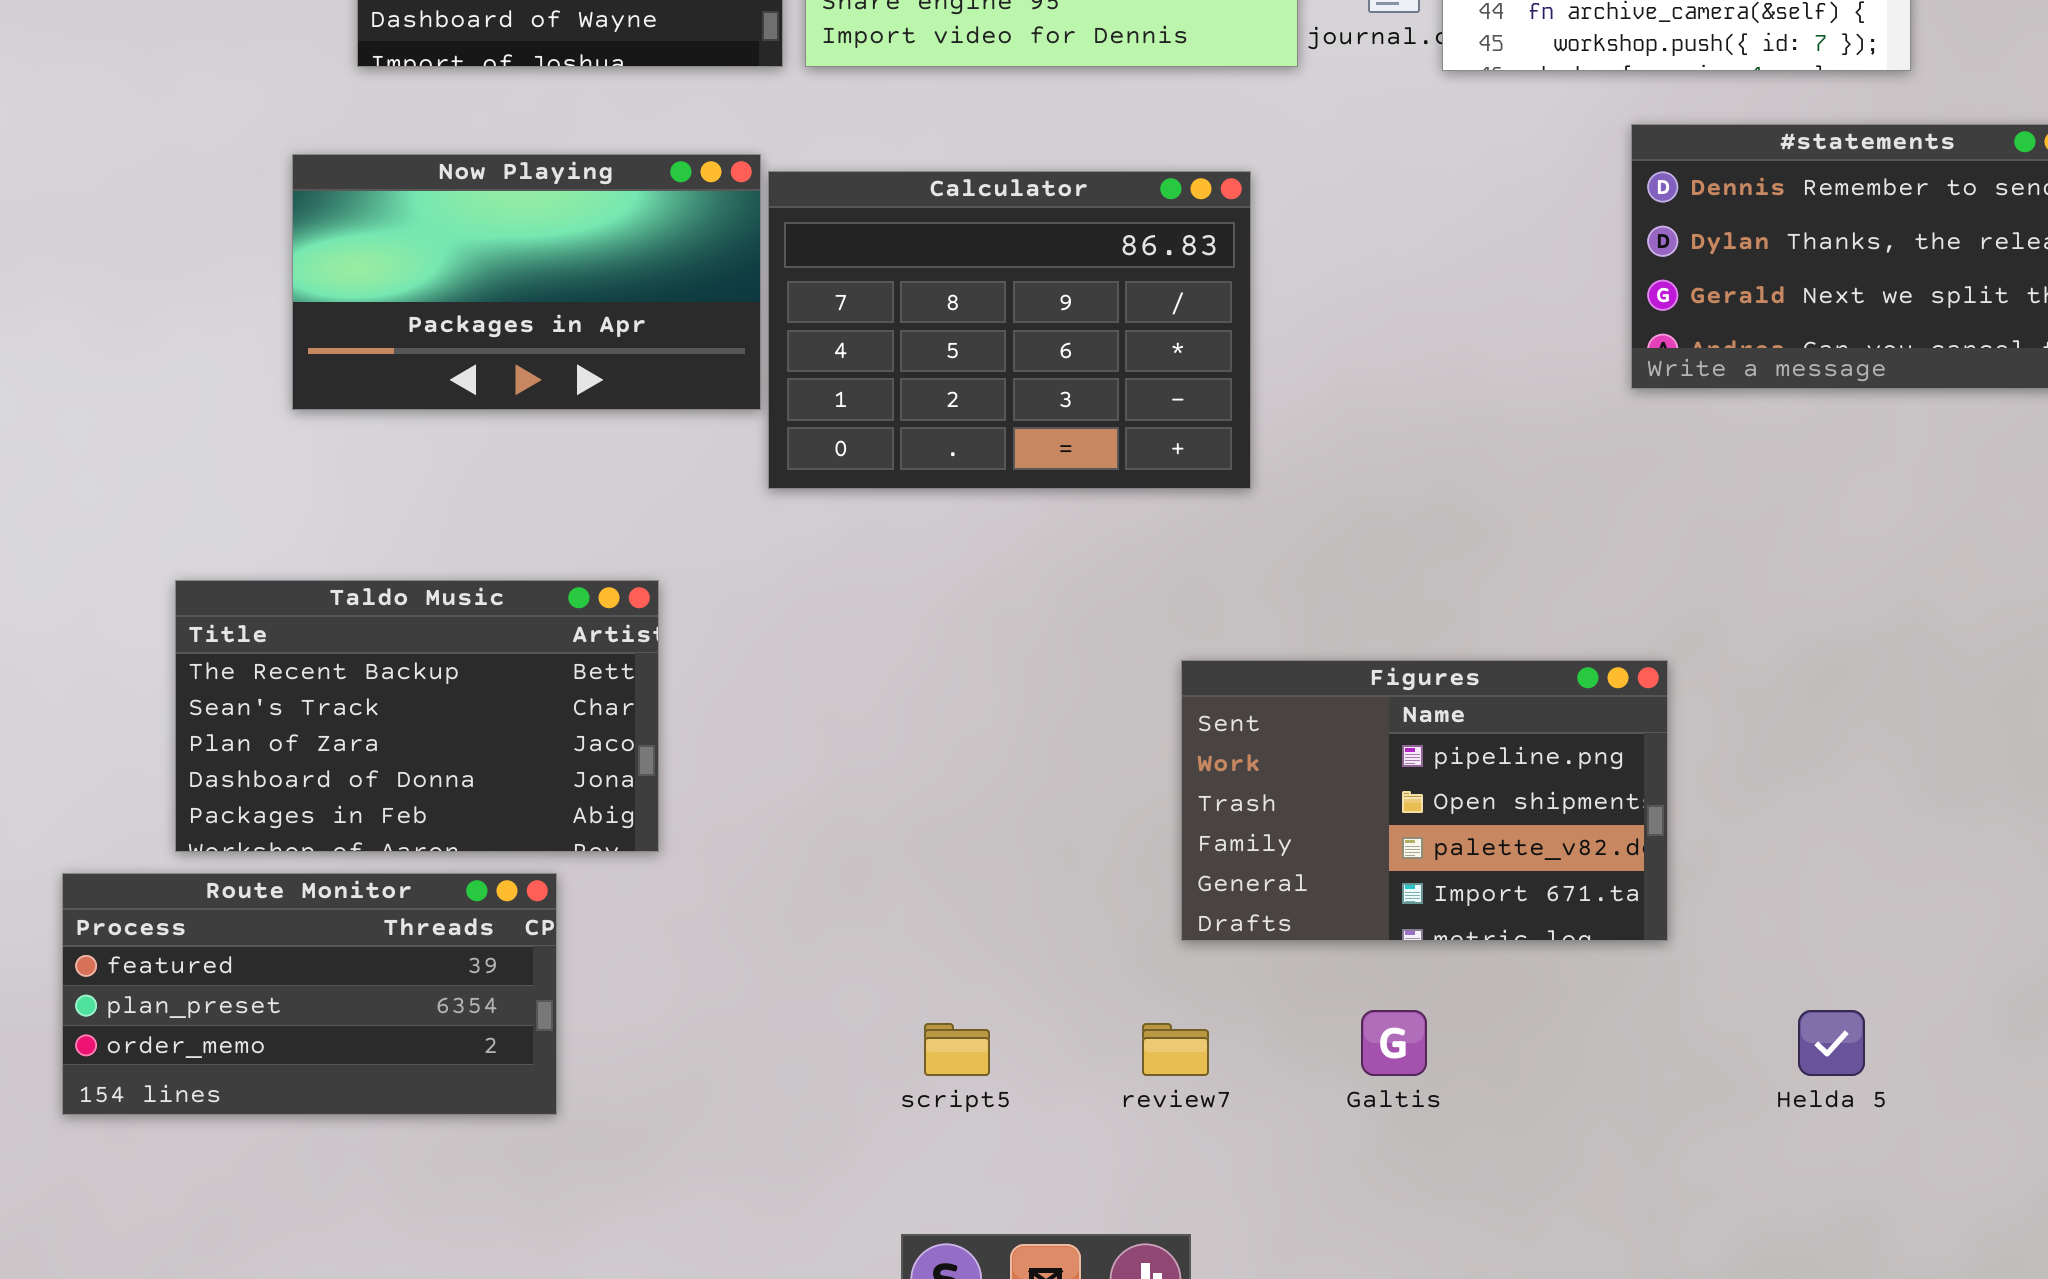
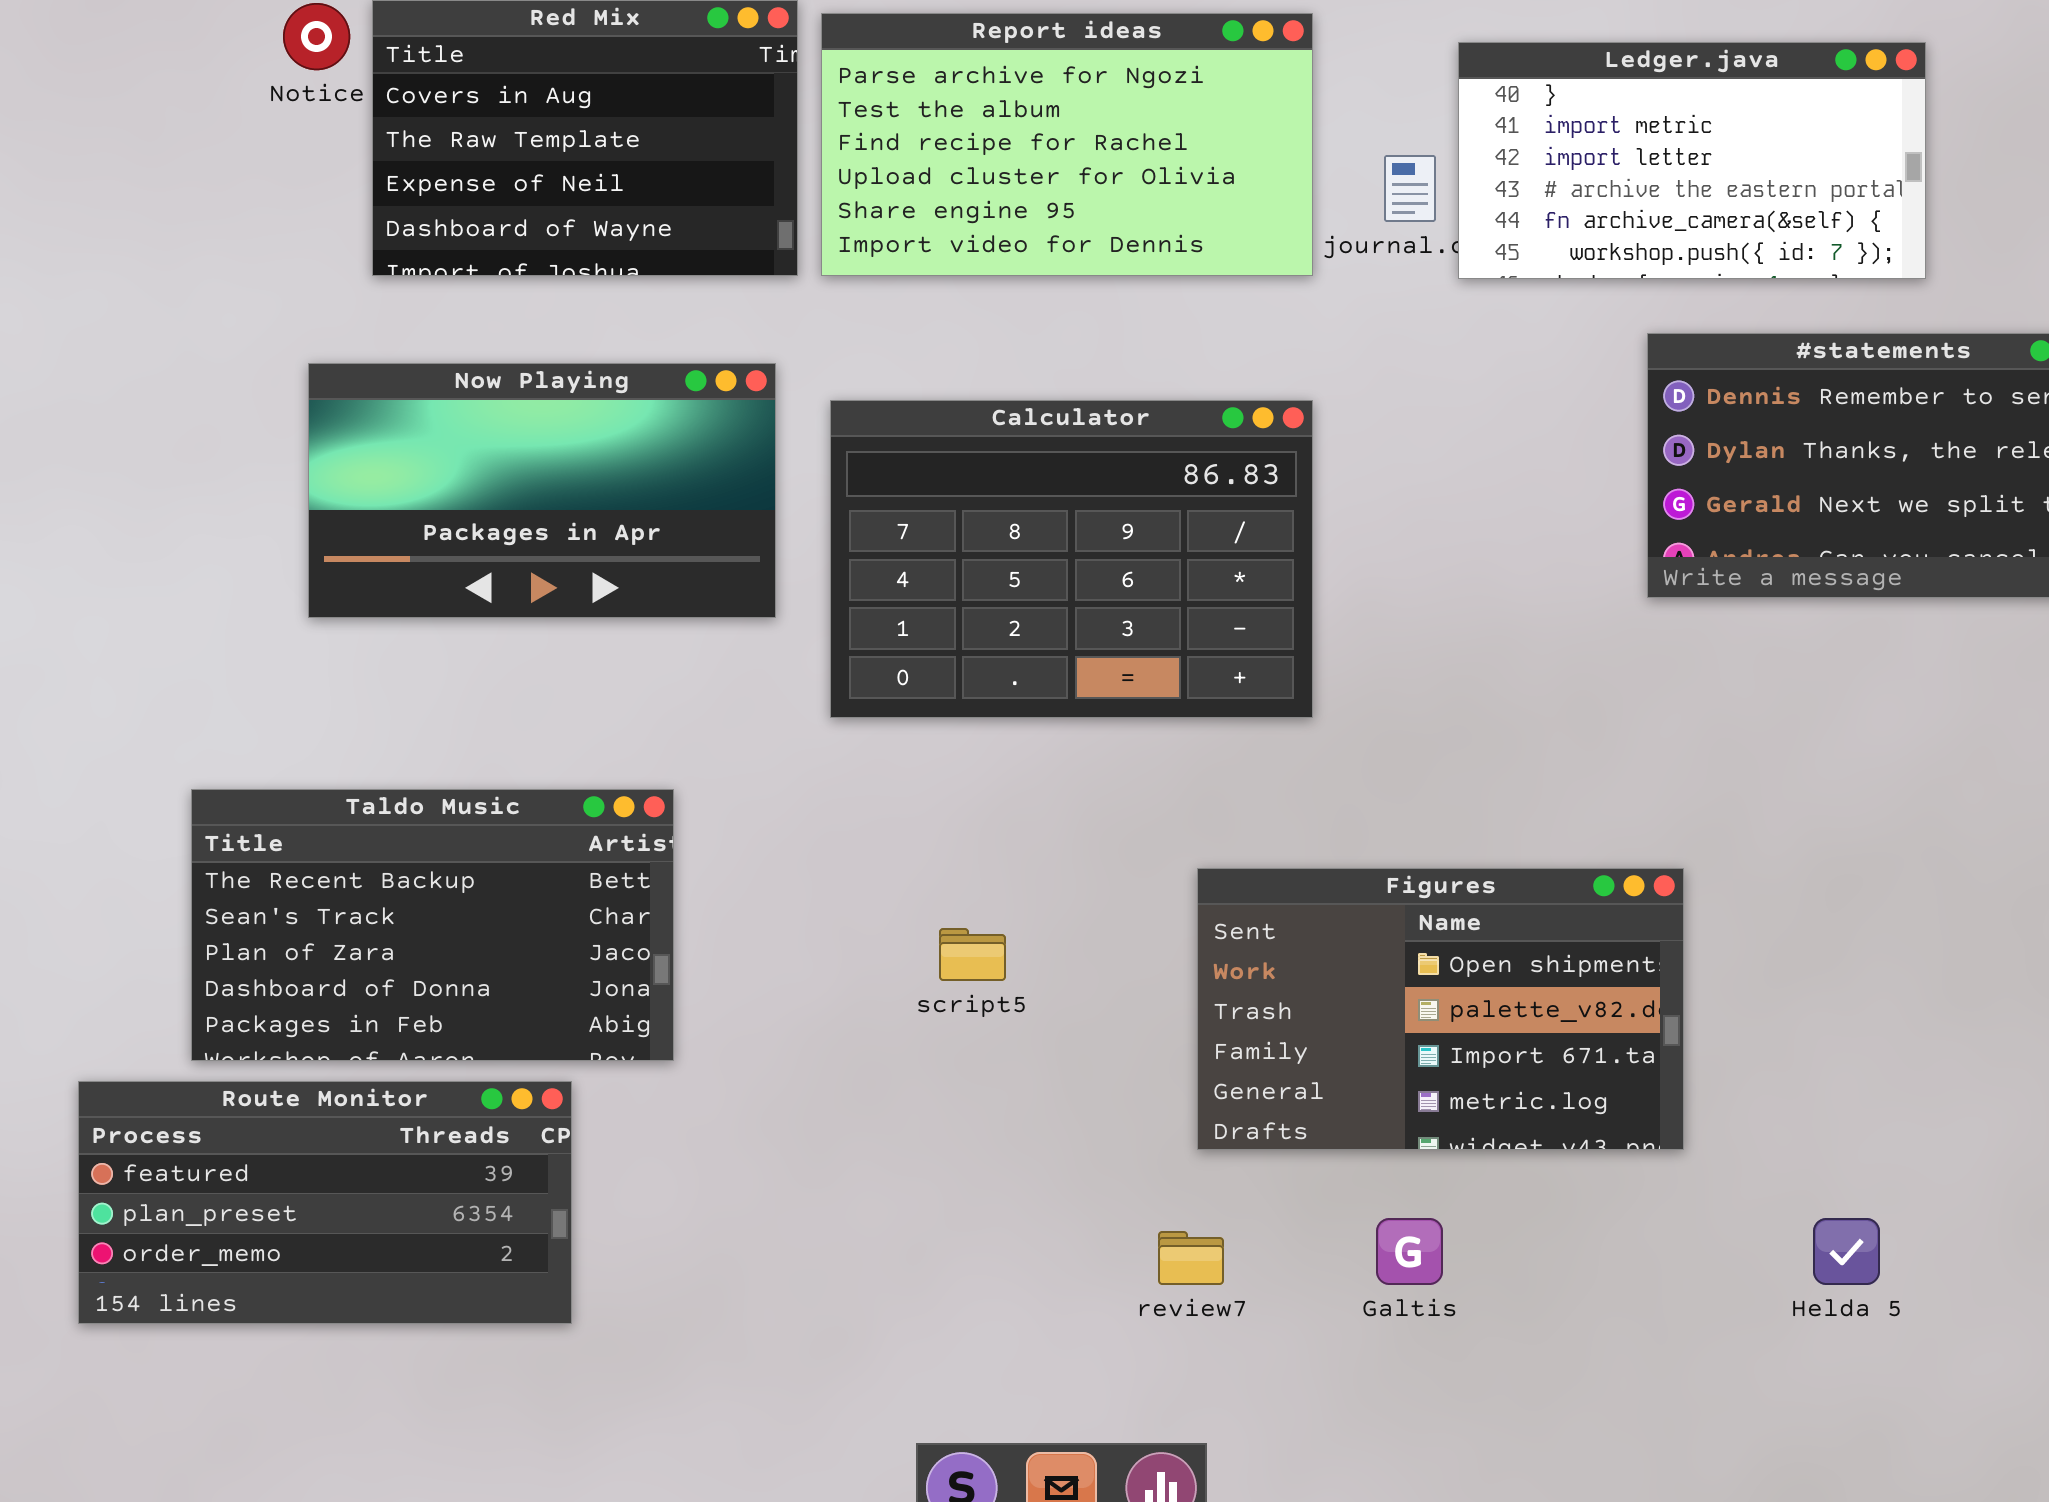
Calculator: [768,171,1251,489] -> [830,400,1313,718], moved
Figures: [1181,660,1668,941] -> [1197,868,1684,1150], scrolled down 1 row
script5: [924,1023,990,1076] -> [939,928,1006,981], moved

